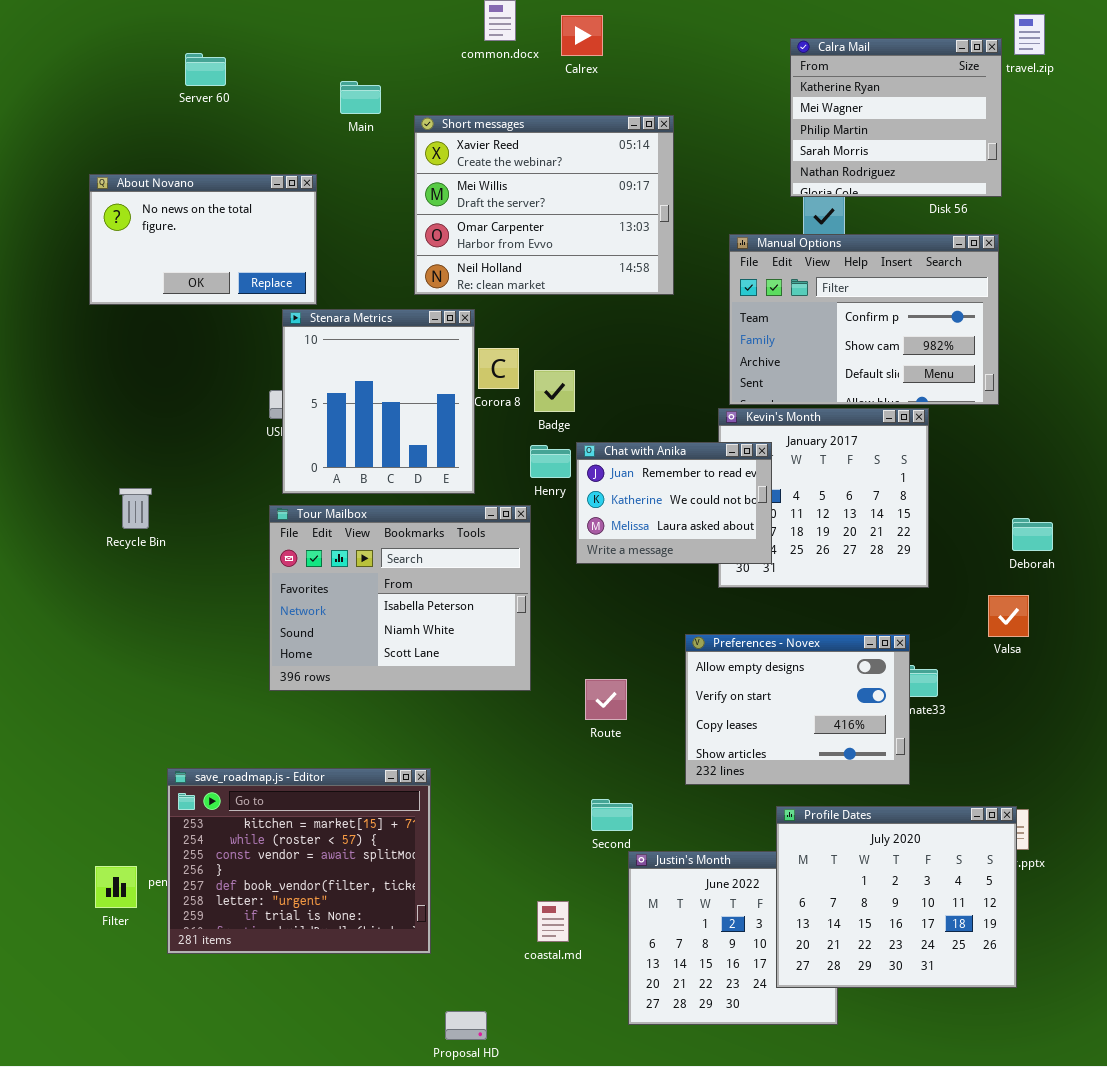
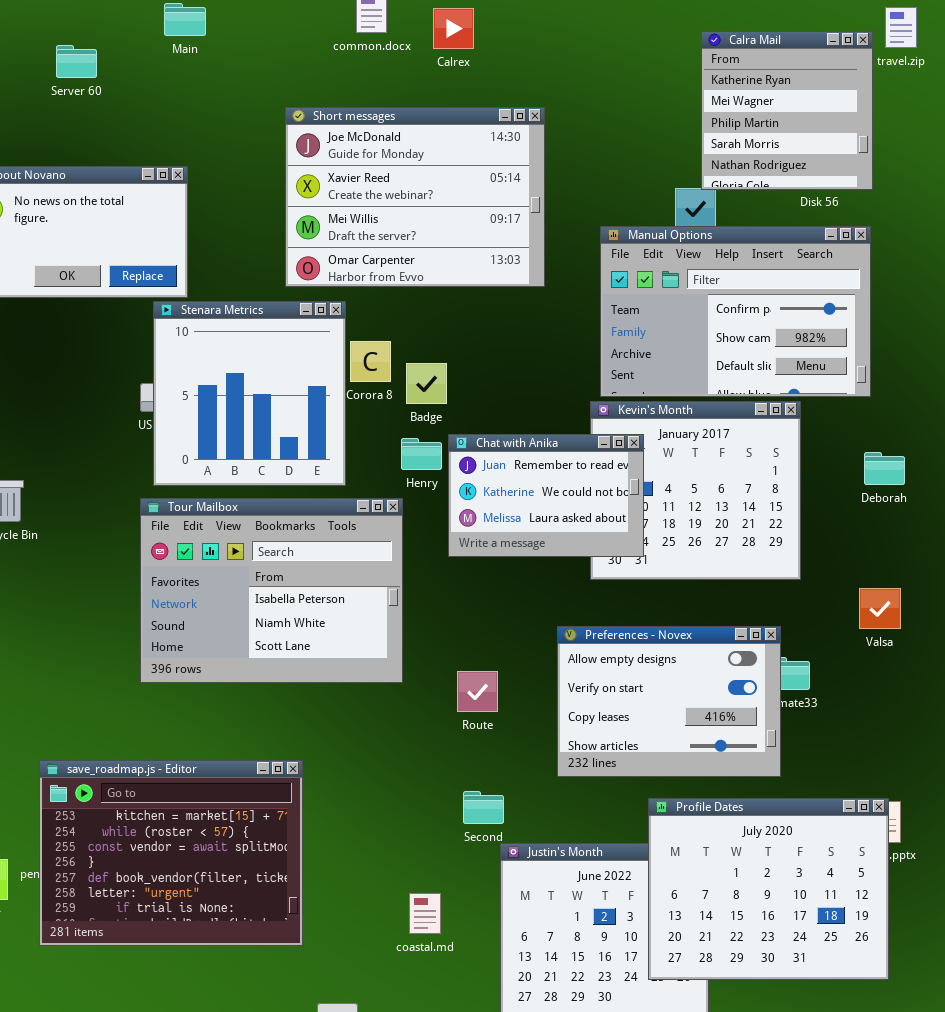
Calra Mail: [790,38,1002,197] -> [701,31,873,190], resized
Main: [340,81,381,114] -> [164,3,206,36], moved
Short messages: [414,115,674,295] -> [285,107,545,287], scrolled up 1 row
Deborah: [1012,518,1053,551] -> [864,452,905,485], moved

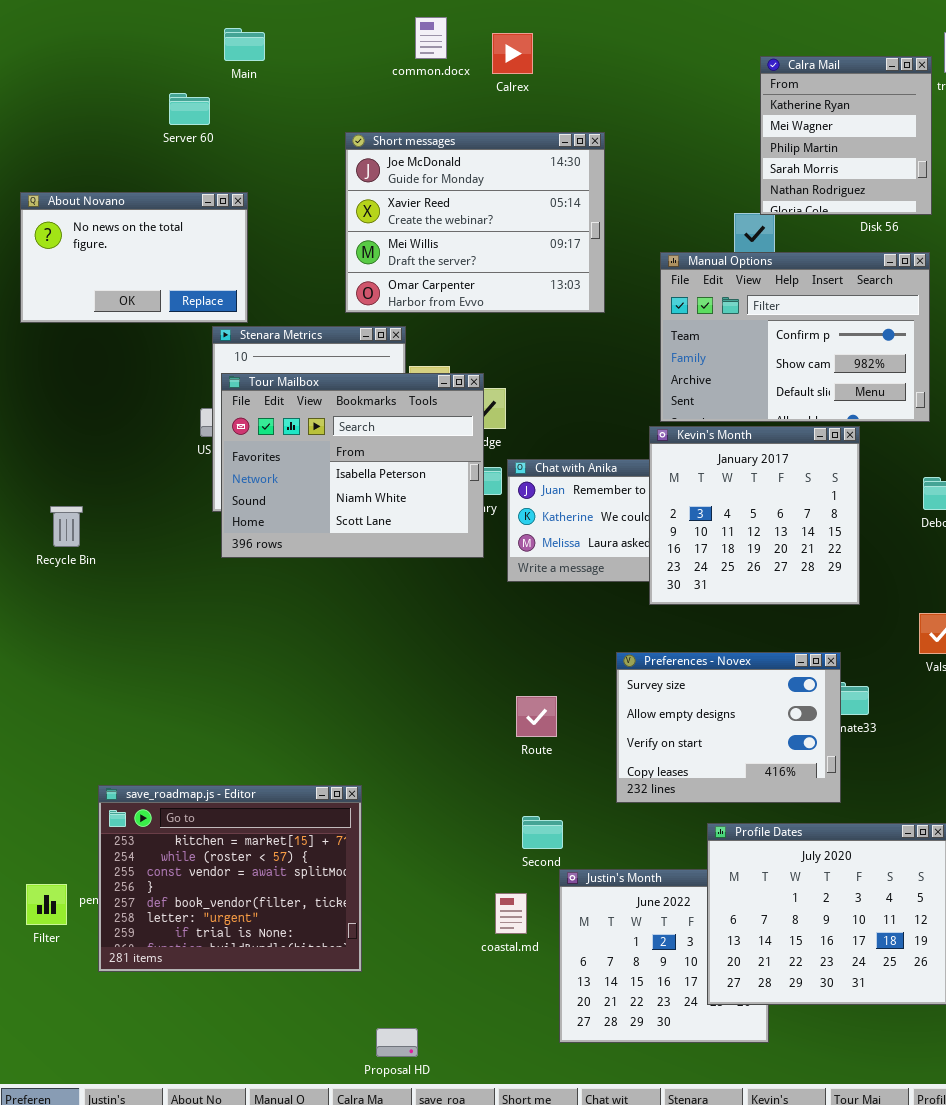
Server 60: [56,45,97,78] -> [169,93,210,125], moved
Kevin's Month: [590,401,801,580] -> [649,426,860,605], raised
Tour Mailbox: [140,498,403,683] -> [221,373,484,558], moved
Preferences - Novex: [557,626,781,777] -> [616,652,841,803], scrolled up 1 row
coastal.md: [409,893,441,934] -> [495,893,527,934], moved

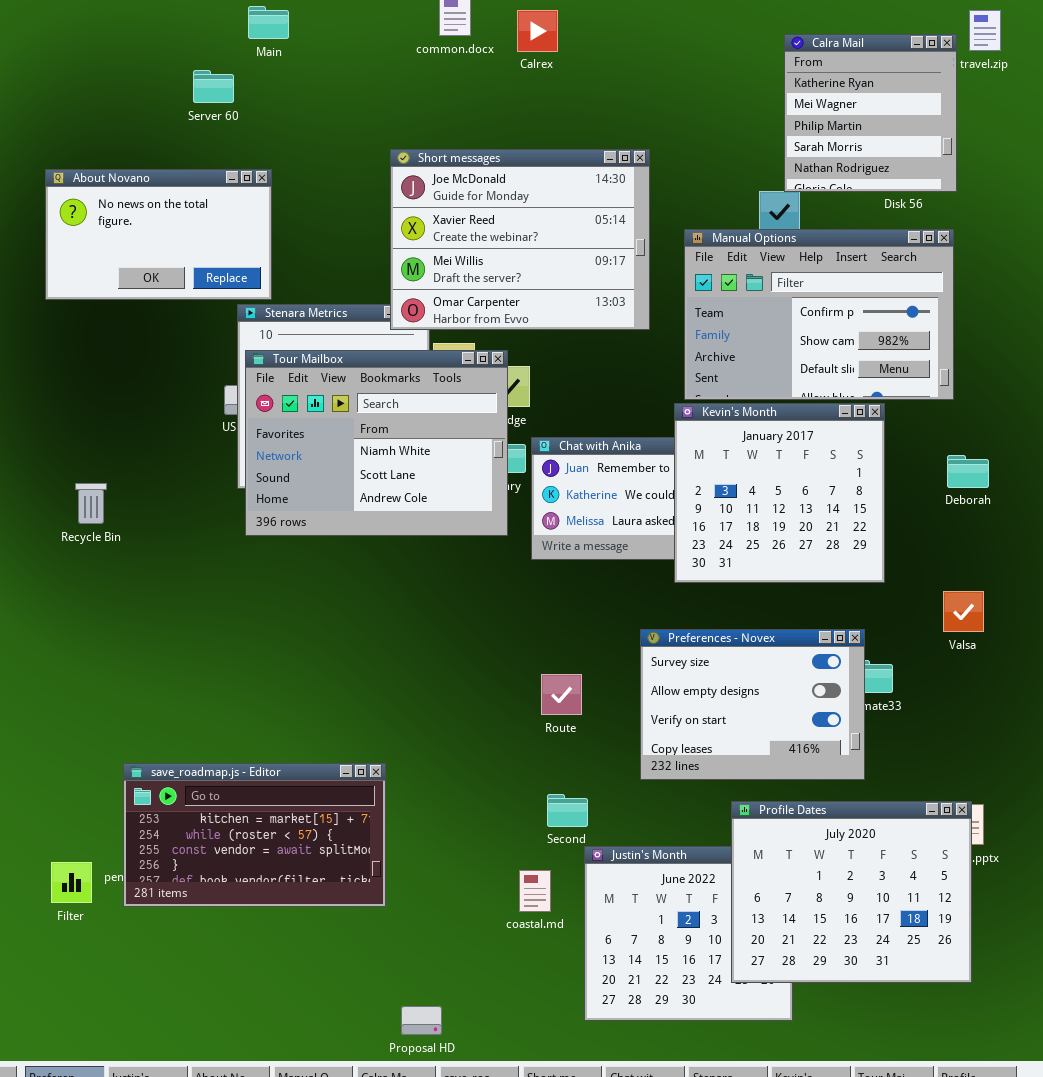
Short messages: [345,132,605,313] -> [390,149,650,330], moved
Tour Mailbox: [221,373,484,558] -> [245,350,508,536], scrolled down 1 row
save_roadmap.js - Editor: [98,785,362,972] -> [123,763,386,907], resized

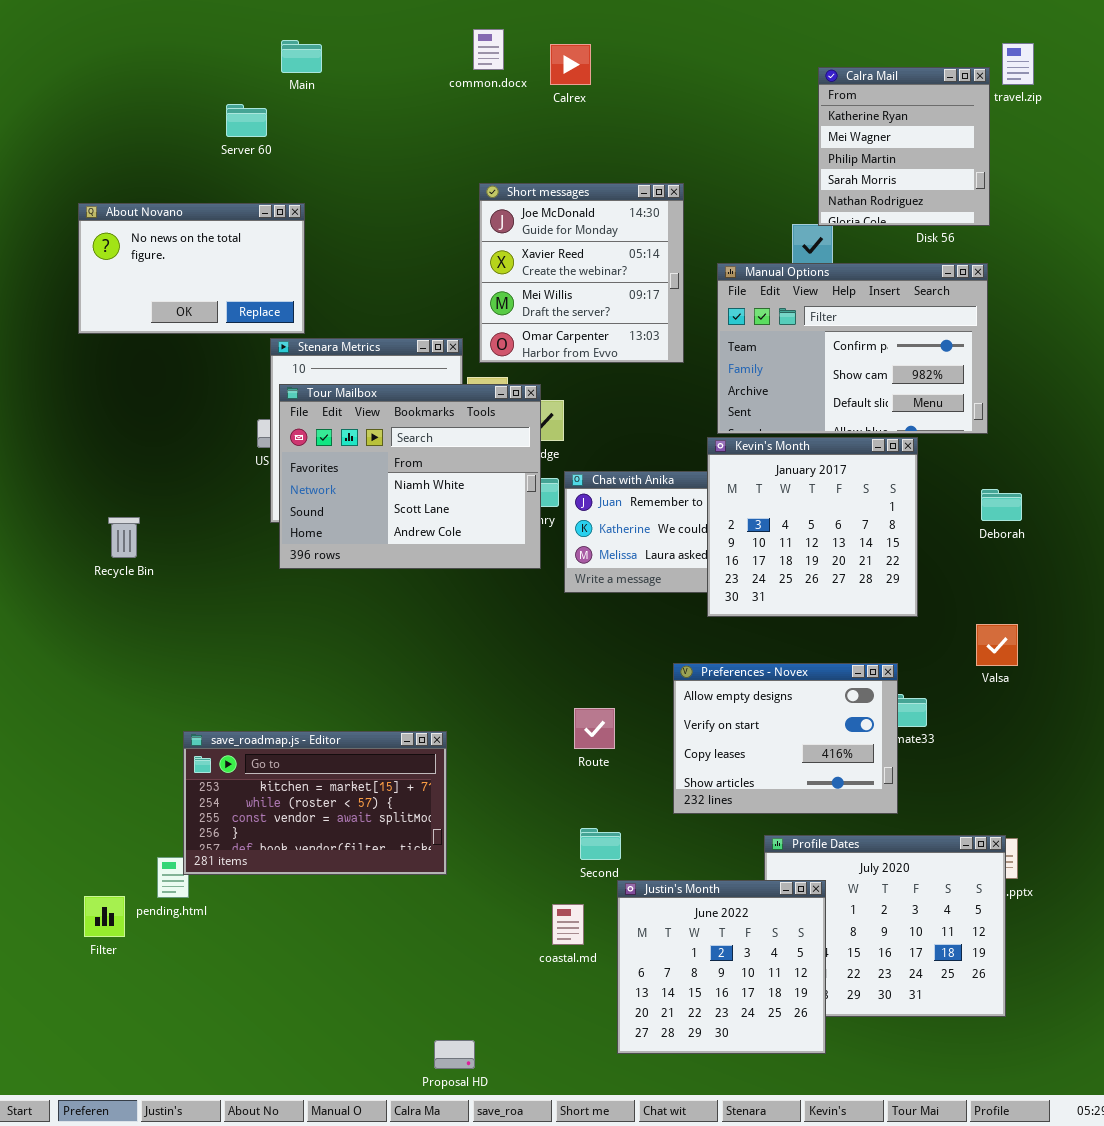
Short messages: [390,149,650,330] -> [479,183,684,363], resized
Preferences - Novex: [640,629,865,780] -> [673,663,898,814], scrolled down 1 row
save_roadmap.js - Editor: [123,763,386,907] -> [183,731,447,875], moved
Justin's Month: [584,846,793,1021] -> [617,880,826,1054], raised

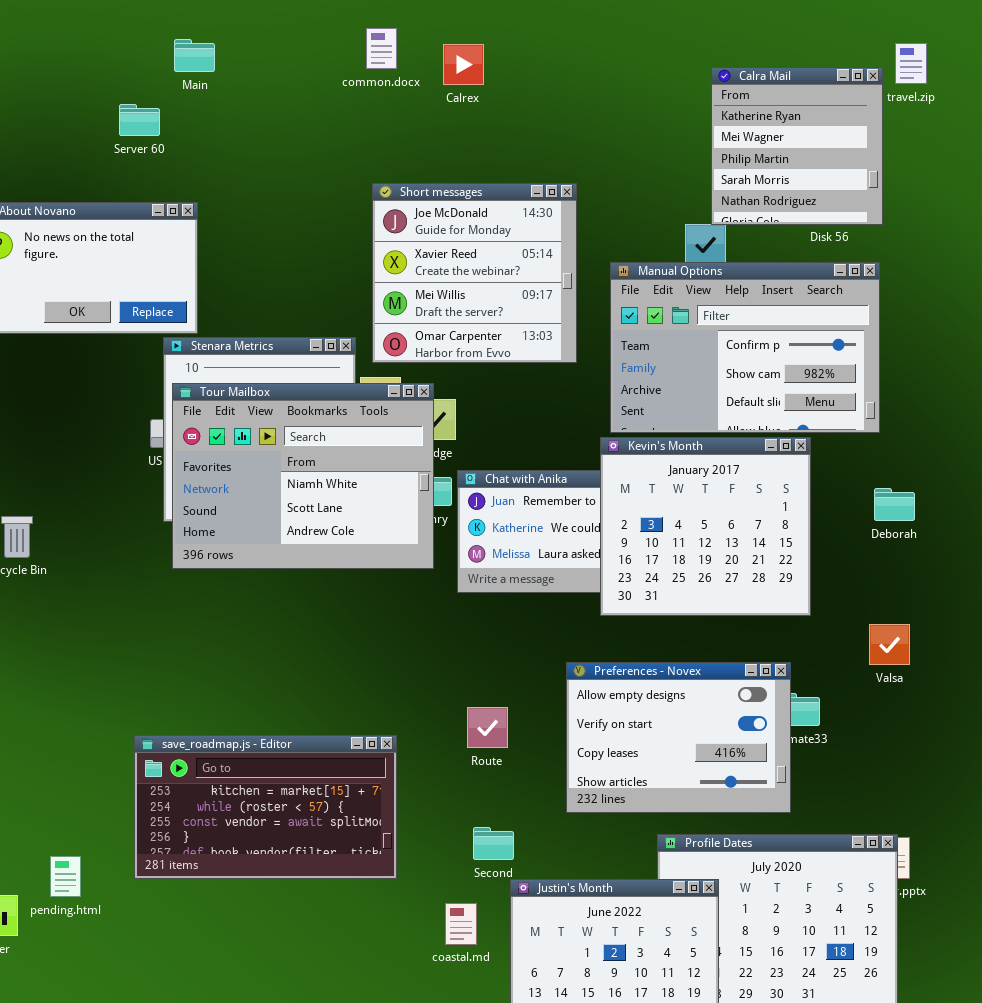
save_roadmap.js - Editor: [183,731,447,875] -> [134,735,397,879], moved

